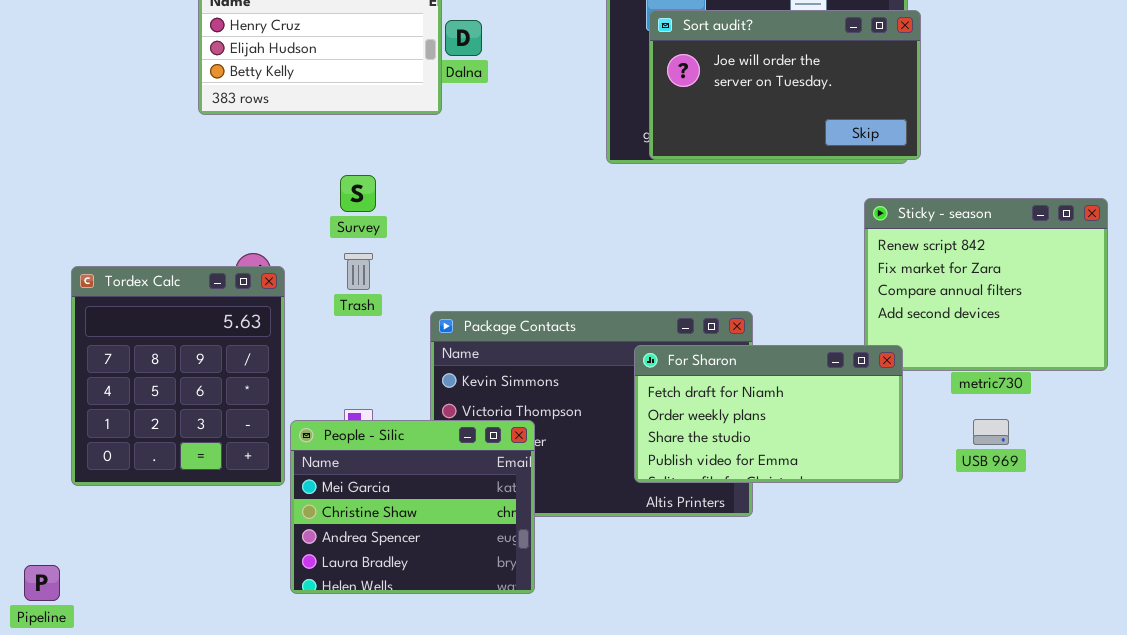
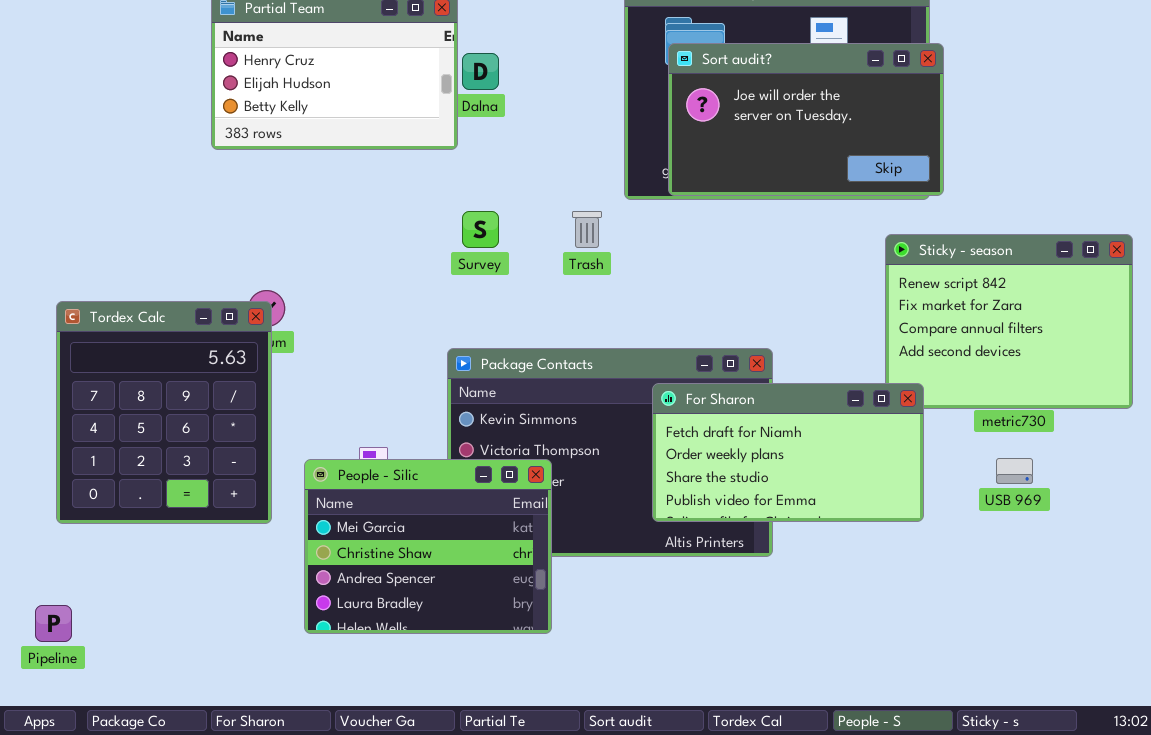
Survey: [340,175,376,212] -> [462,211,499,248], moved
Trash: [344,253,373,290] -> [572,211,602,248], moved
Tordex Calc: [71,266,285,486] -> [56,301,272,524], moved

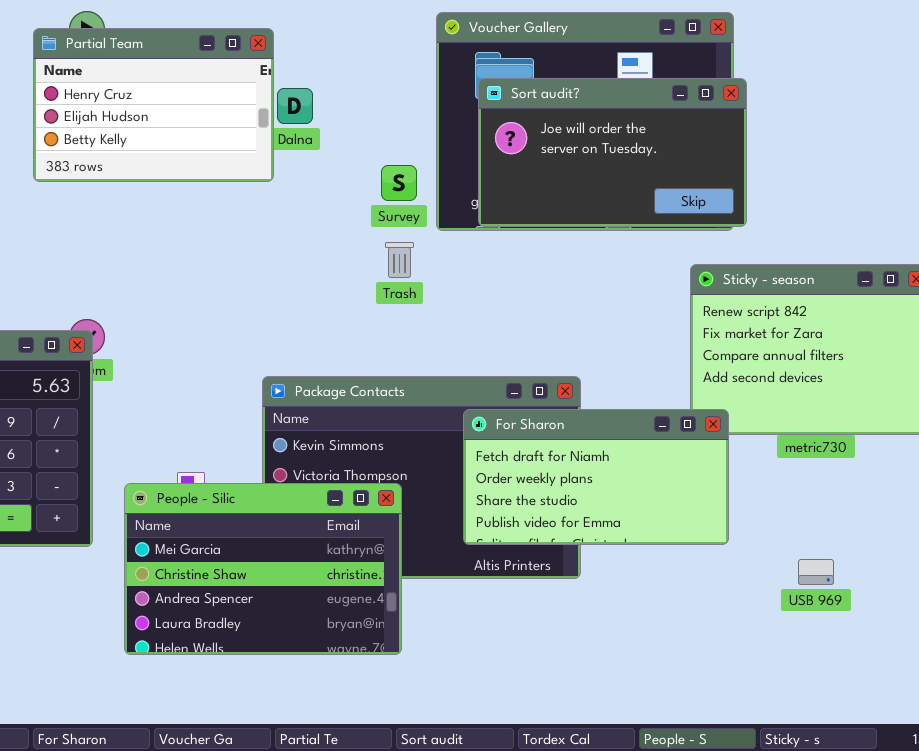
Survey: [462,211,499,248] -> [381,165,417,201], moved
USB 969: [996,458,1033,484] -> [798,559,834,585], moved
People - Silic: [304,459,552,634] -> [124,483,402,655], resized

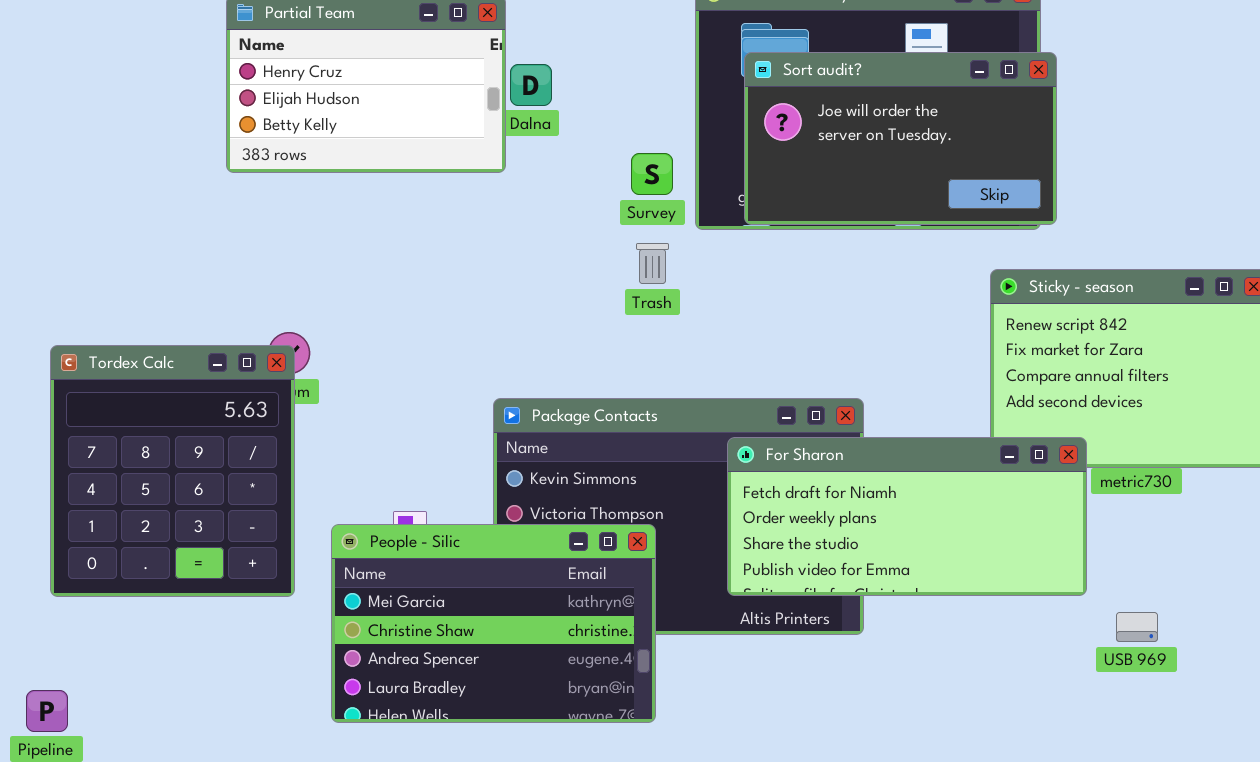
For Sharon: [463,409,729,545] -> [727,437,1087,596], resized

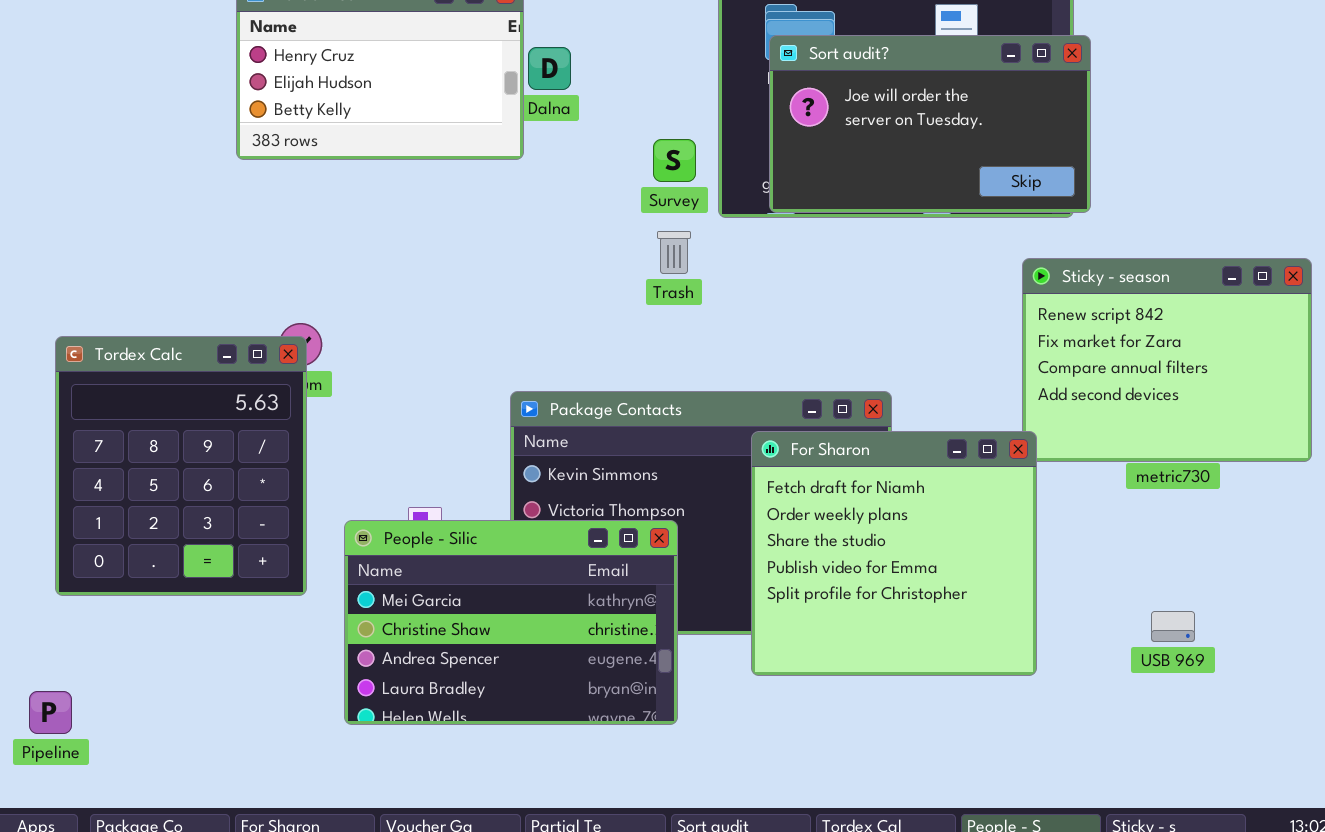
For Sharon: [727,437,1087,596] -> [751,431,1037,676], resized

